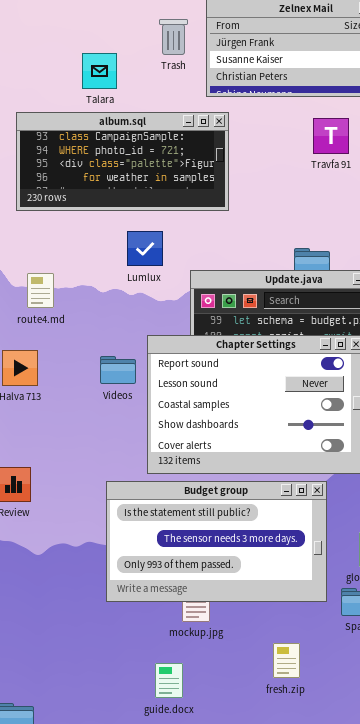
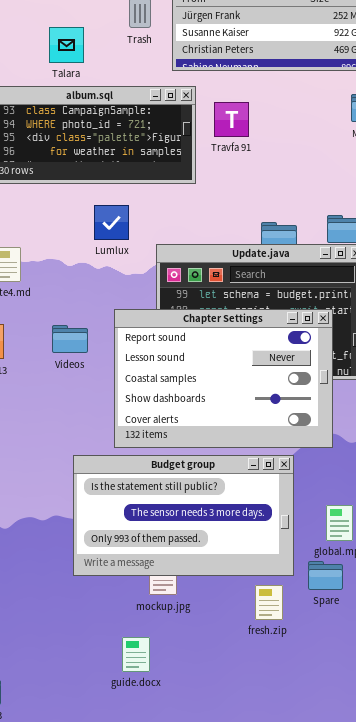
Travfa 91: [313,118,349,154] -> [214,102,249,137], moved
Videos: [100,356,136,384] -> [52,325,88,353], moved
fresh.zip: [273,643,300,678] -> [255,585,283,620], moved

